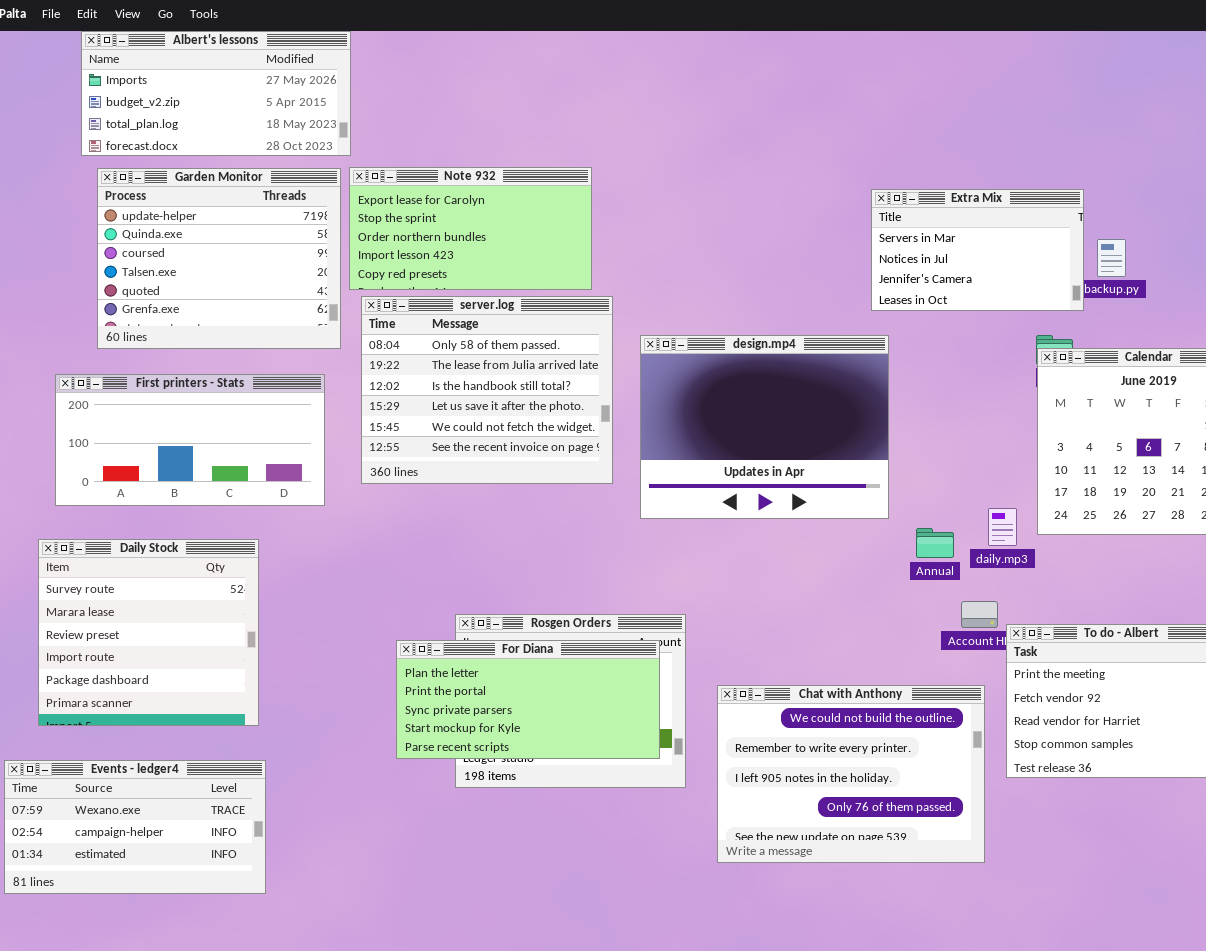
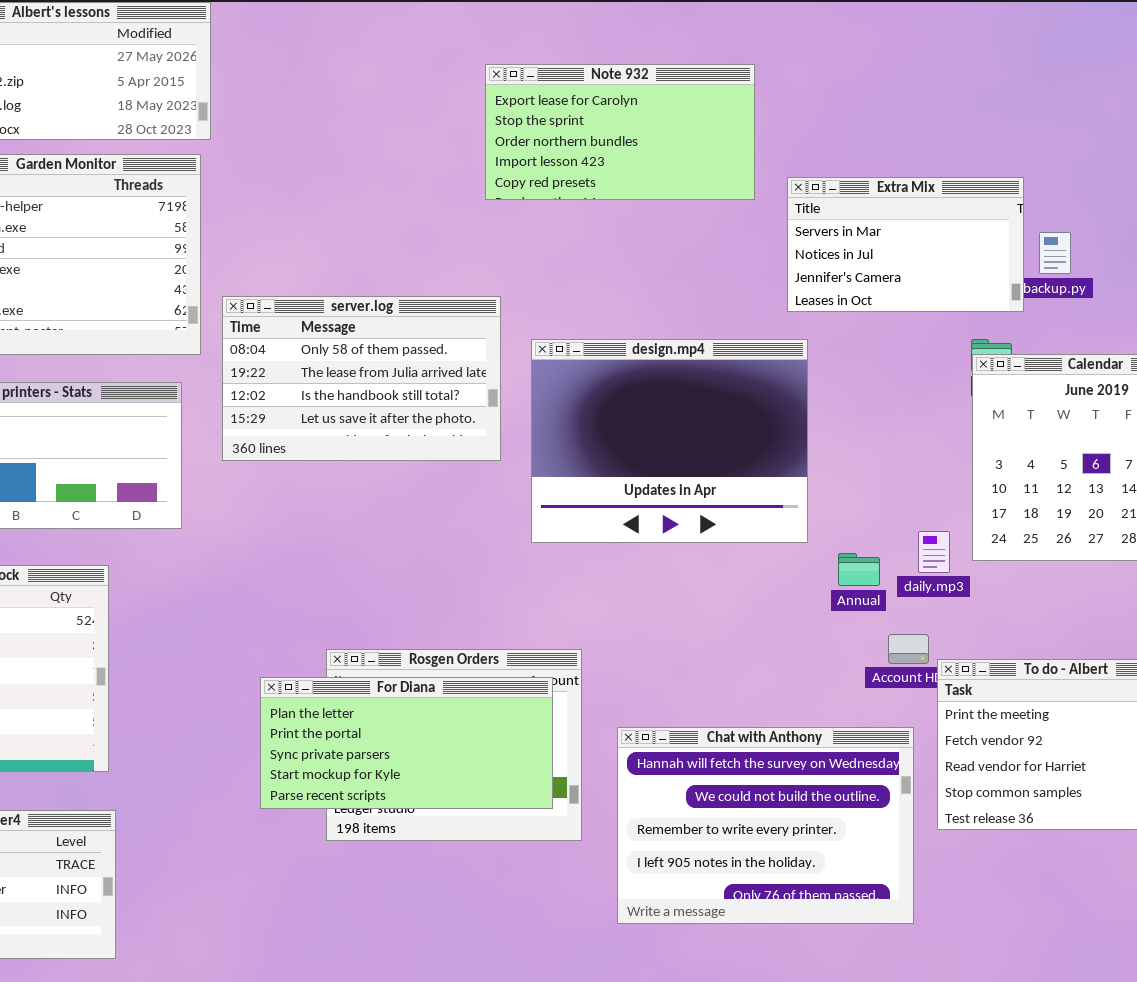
Note 932: [349,167,592,290] -> [485,64,755,200], moved
server.log: [361,296,613,484] -> [222,296,501,461], resized
Chat with Anthony: [717,685,985,863] -> [617,727,914,924], scrolled up 1 row

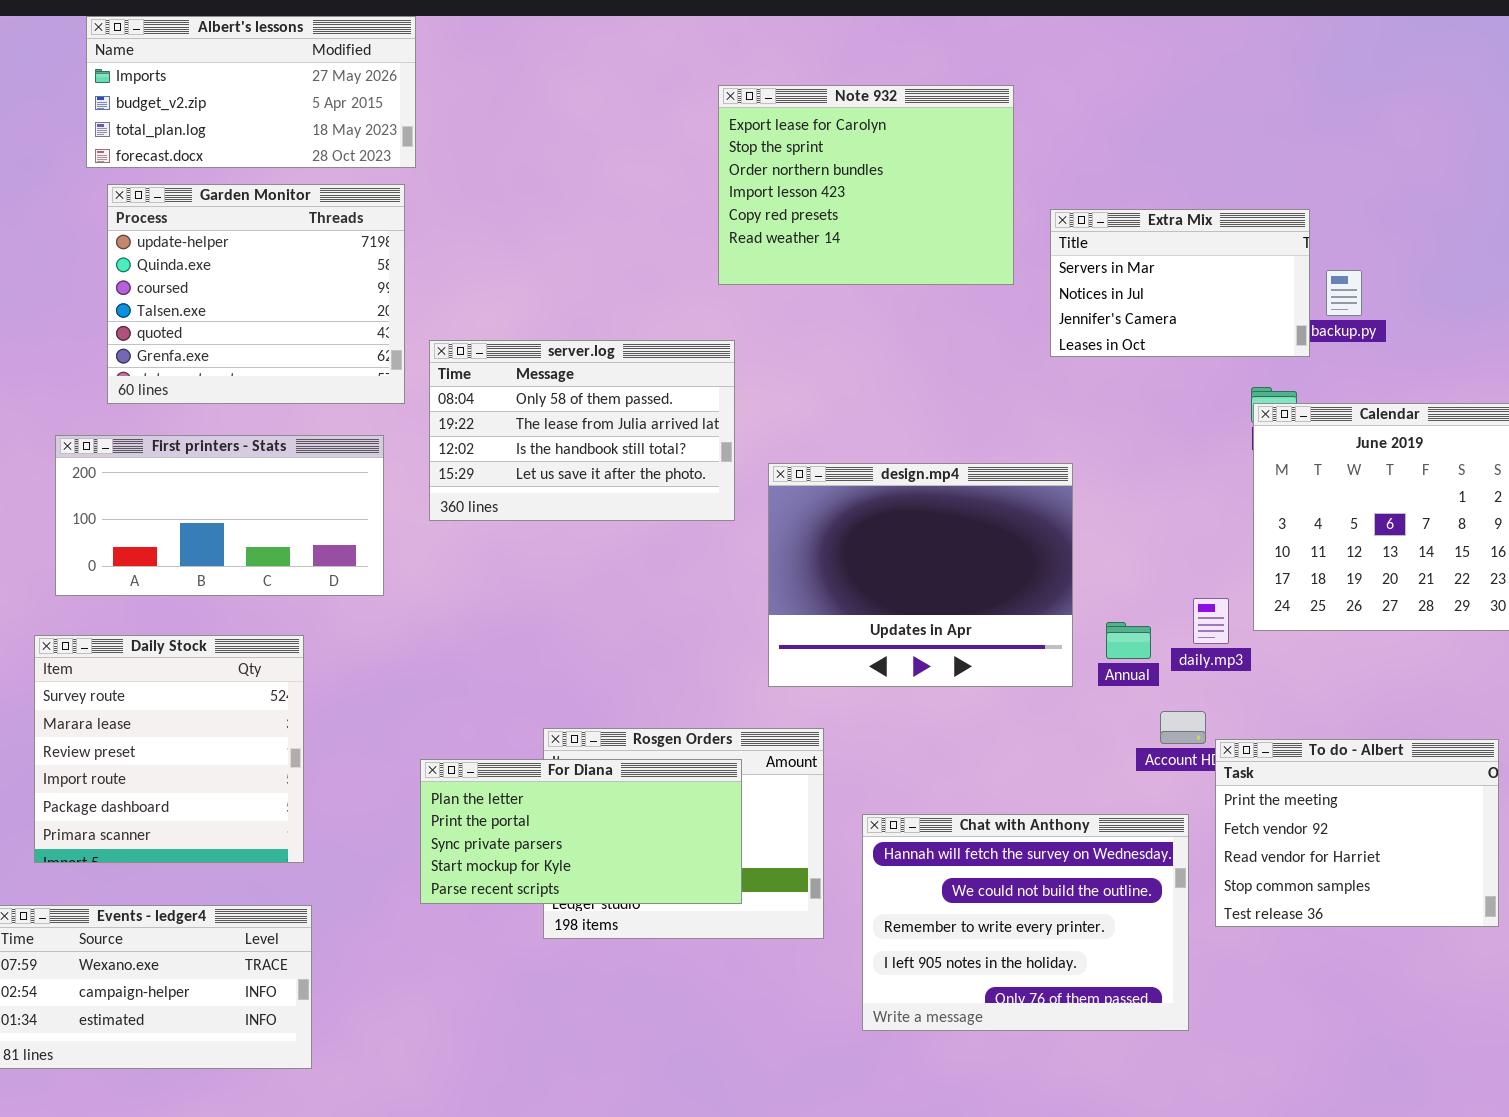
Note 932: [485,64,755,200] -> [718,85,1014,285], resized
design.mp4: [531,339,808,543] -> [768,463,1073,687], moved
For Diana: [260,677,553,809] -> [420,759,742,904], moved

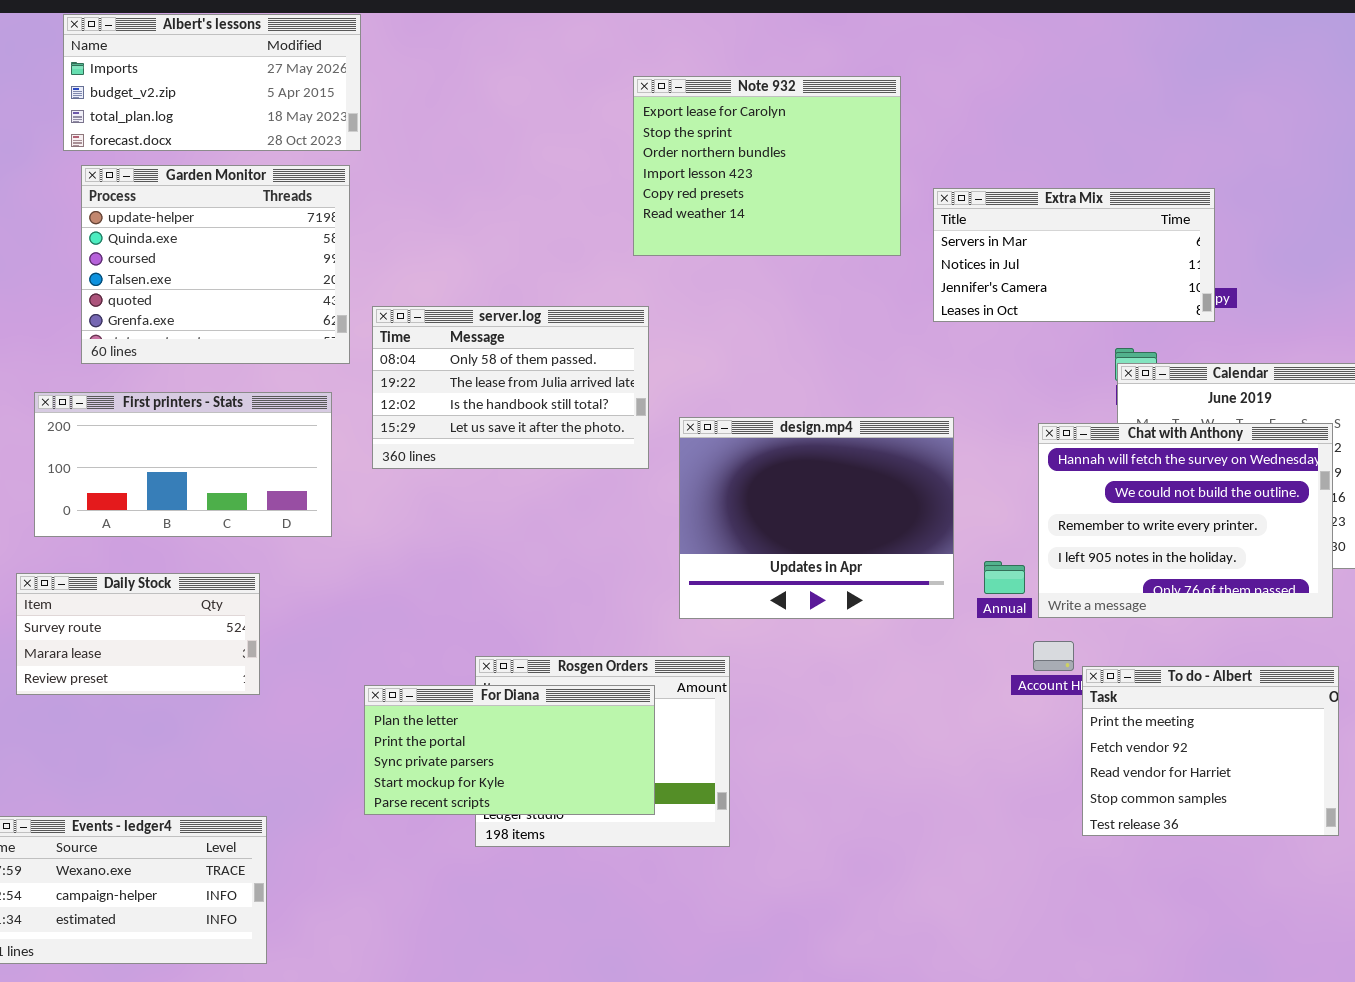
Extra Mix: [1050,209,1310,357] -> [933,188,1215,322], resized
Daily Stock: [34,635,304,863] -> [16,573,260,695], resized
Chat with Anthony: [862,814,1189,1031] -> [1038,423,1333,618], moved

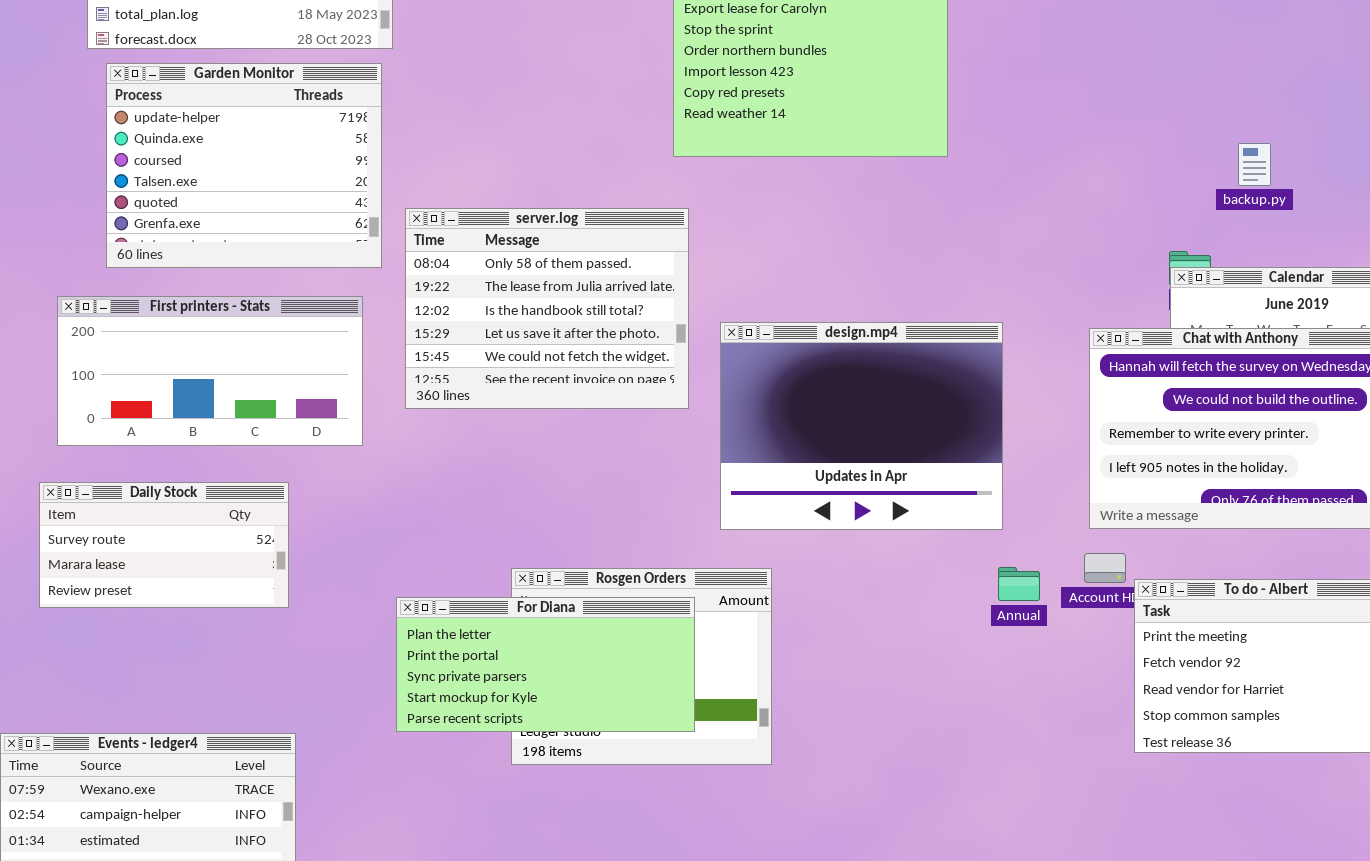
Extra Mix: [933,188,1215,322] -> none, closed
server.log: [372,306,649,469] -> [405,208,689,409], resized
Annual: [984,561,1025,594] -> [998,567,1040,601], moved

